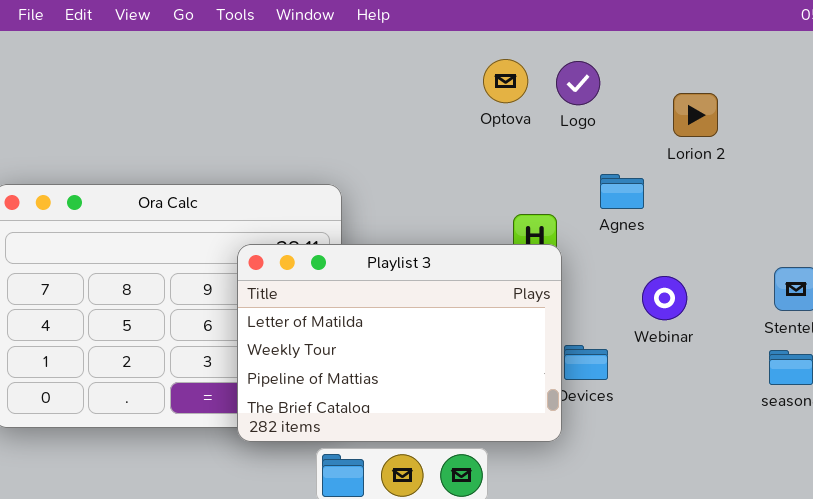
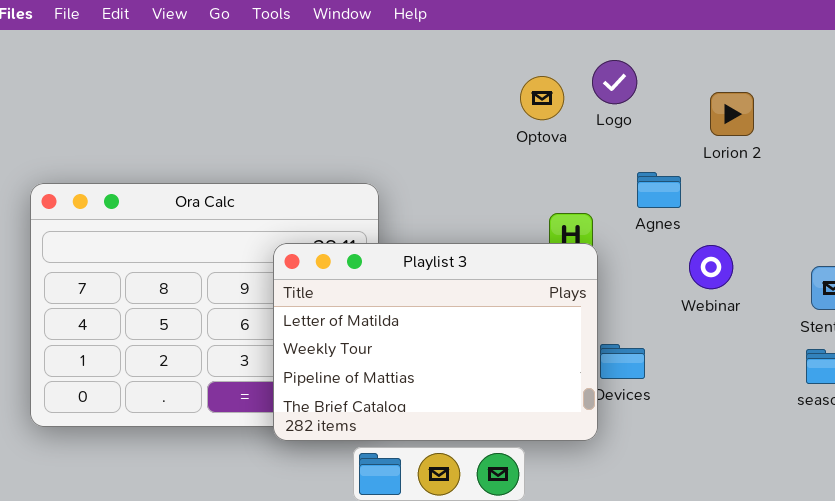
Optova: [483,59,528,103] -> [520,76,564,120], moved
Webinar: [642,276,687,320] -> [689,245,733,289], moved

